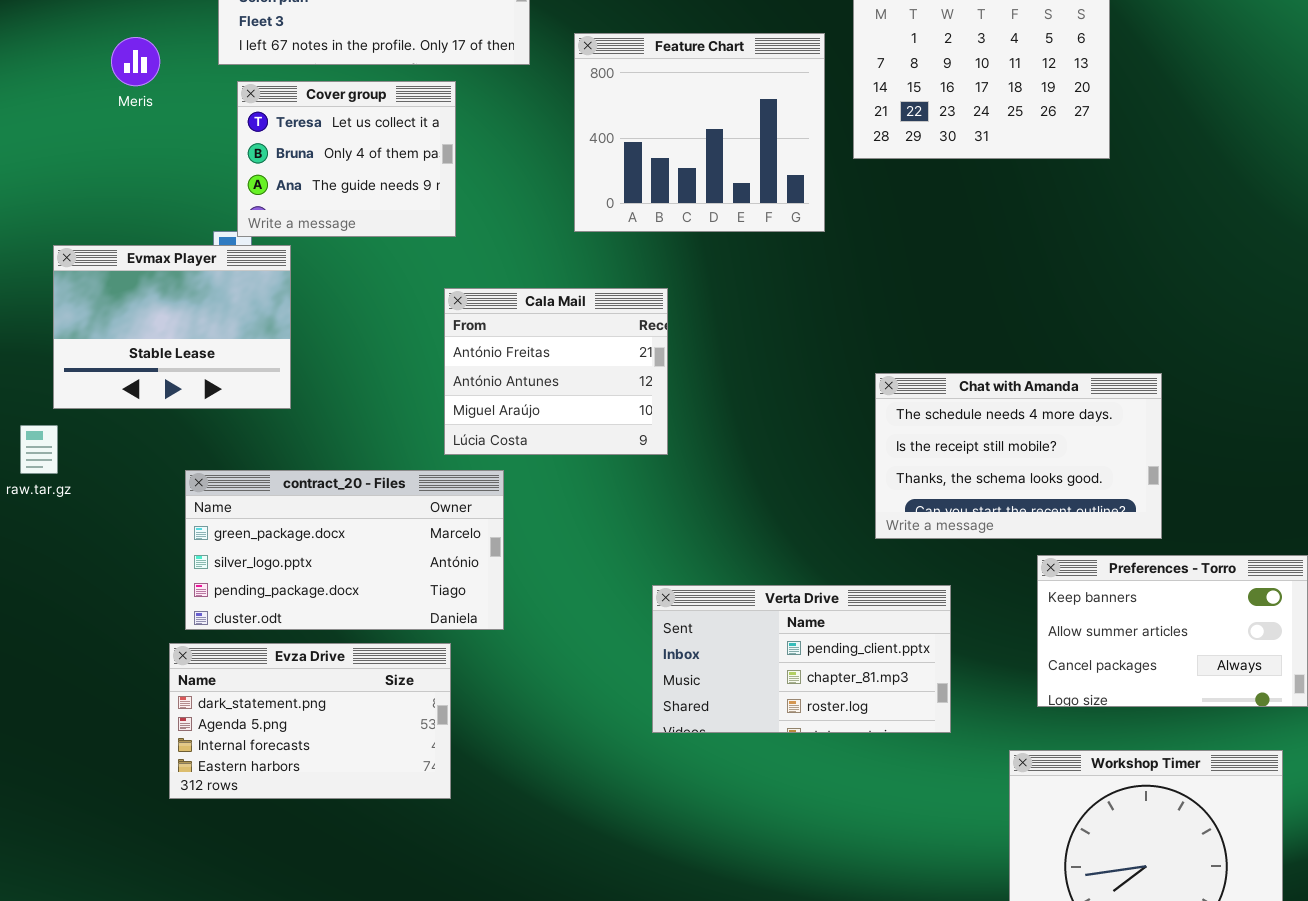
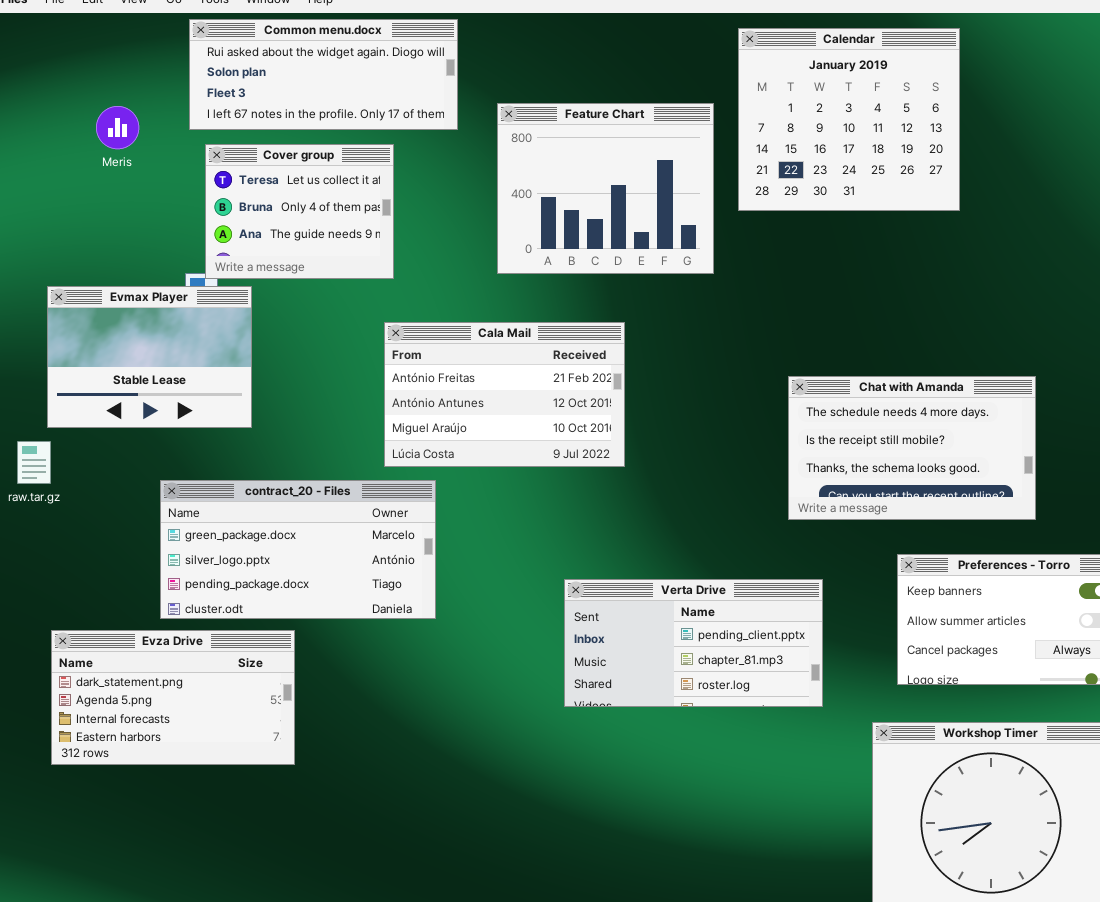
Cala Mail: [444,288,668,455] -> [384,322,625,467], resized
Chat with Amanda: [875,373,1162,539] -> [788,376,1036,520], moved
Evza Drive: [169,643,451,799] -> [51,630,295,765], moved

